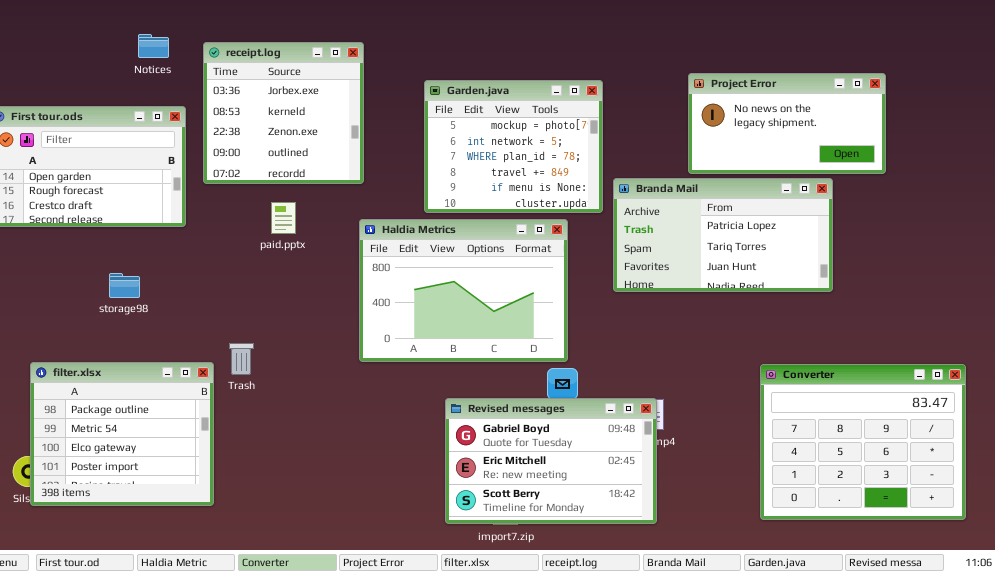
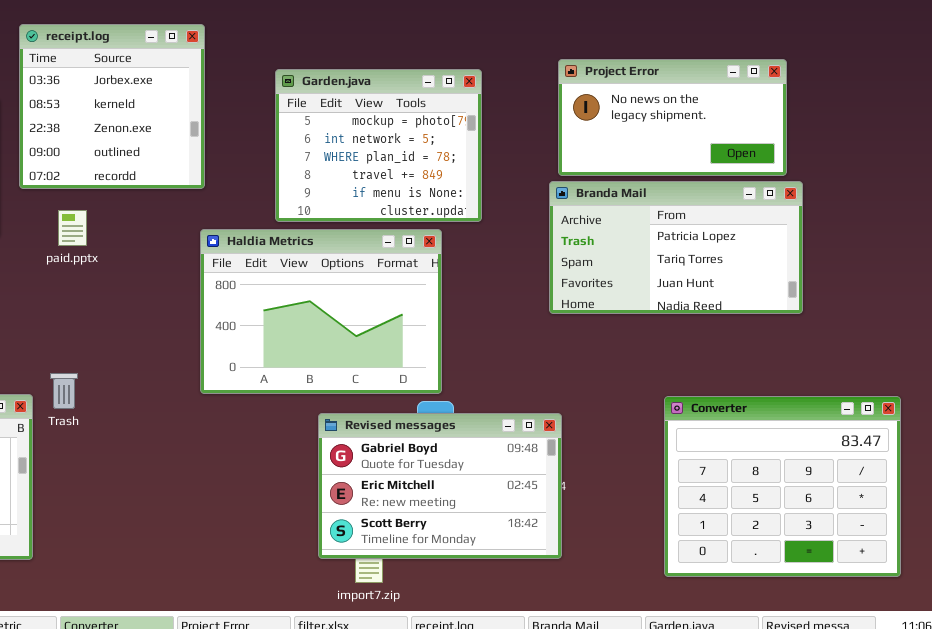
Project Error: [688,73,886,174] -> [558,59,787,176], moved
Branda Mail: [613,178,833,292] -> [549,181,803,314], moved
paid.pptx: [271,202,296,234] -> [58,210,87,246], moved
Revised messages: [445,398,657,524] -> [318,413,562,559], moved

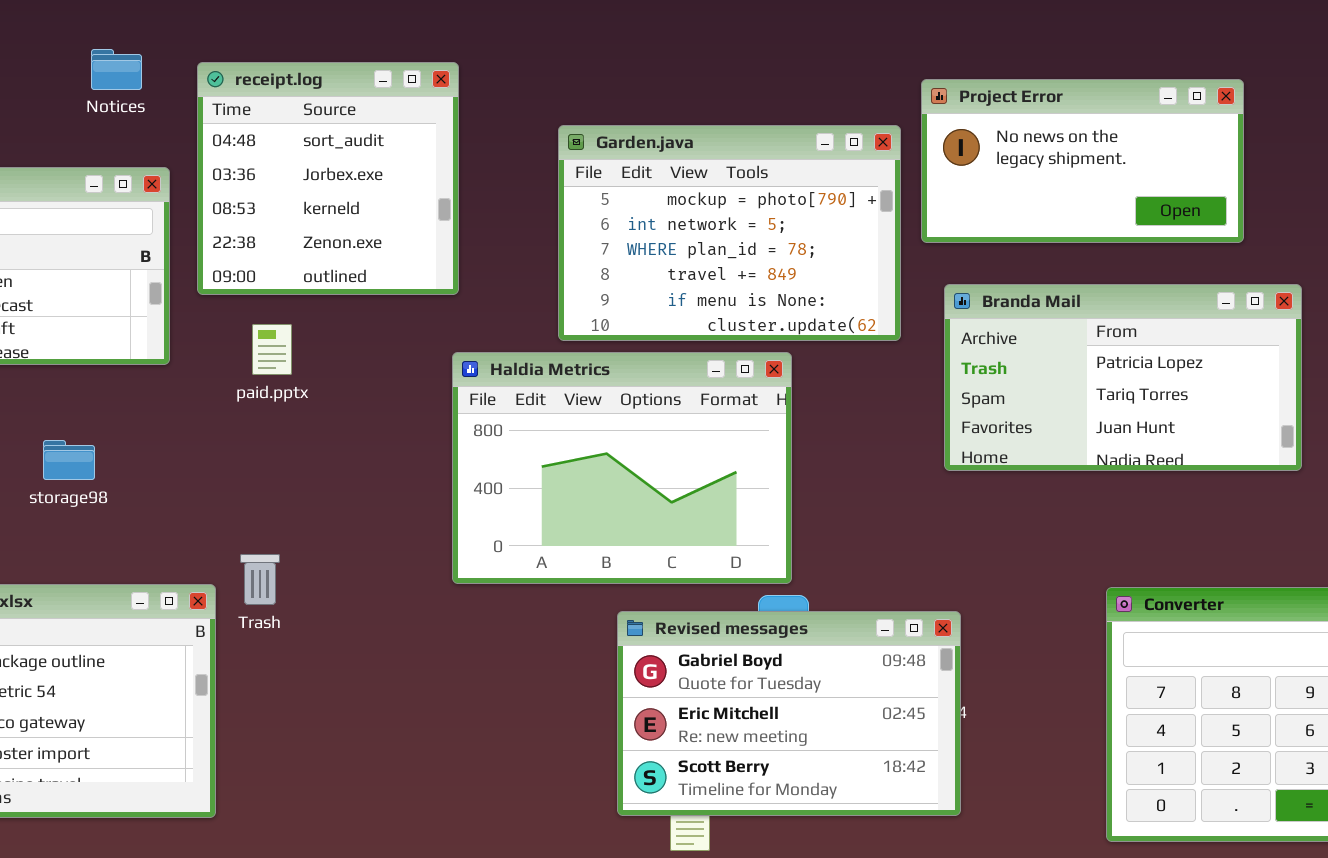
receipt.log: [19,24,205,189] -> [197,62,459,295], scrolled up 1 row
Project Error: [558,59,787,176] -> [921,79,1244,243], moved
Garden.java: [275,69,482,222] -> [558,125,901,341], resized

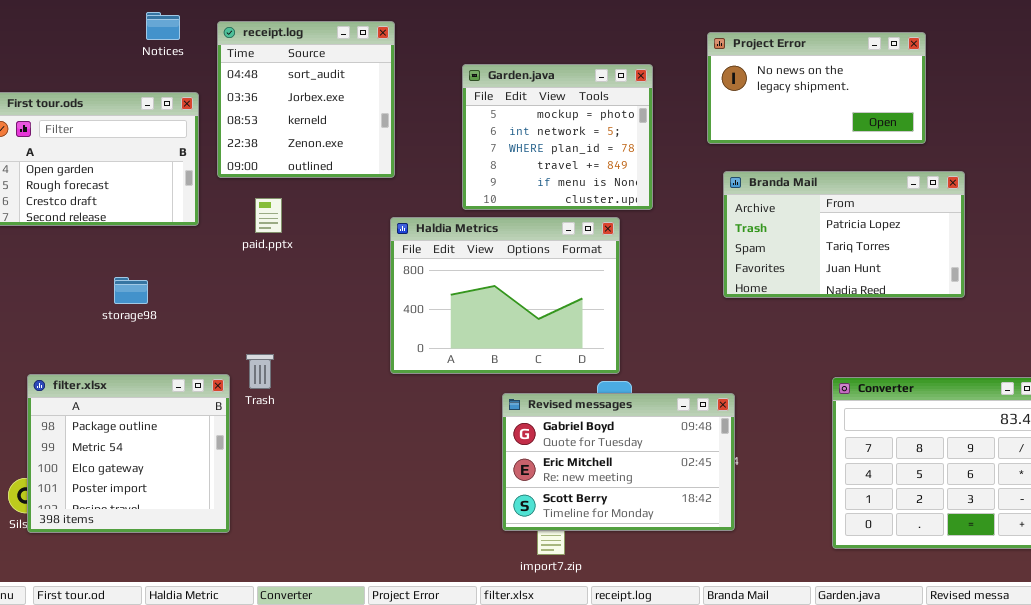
Garden.java: [558,125,901,341] -> [462,64,653,210], resized

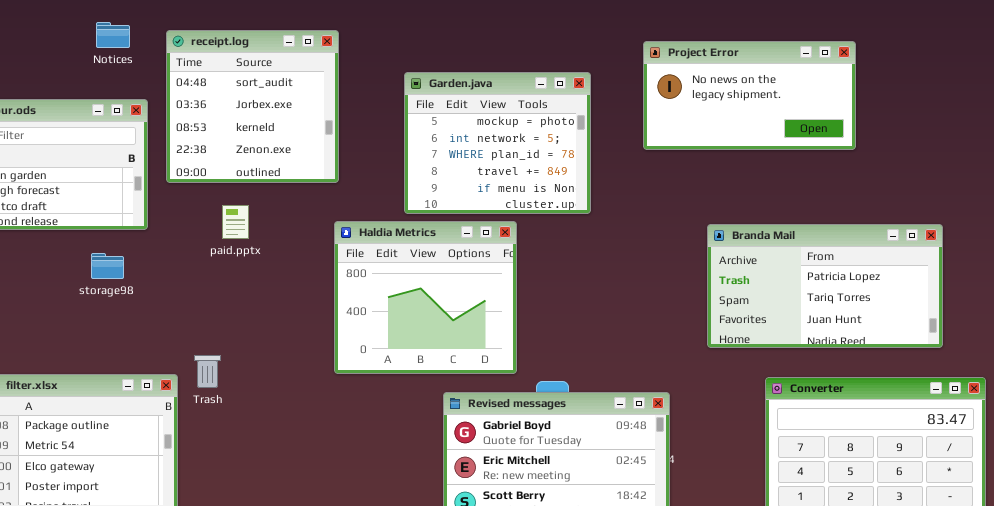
Branda Mail: [723,171,965,298] -> [707,224,943,348], moved
paid.pptx: [255,198,282,233] -> [222,205,249,239], moved
Haldia Metrics: [390,217,620,374] -> [334,221,517,374], resized
storage98: [114,277,148,304] -> [91,253,124,279], moved

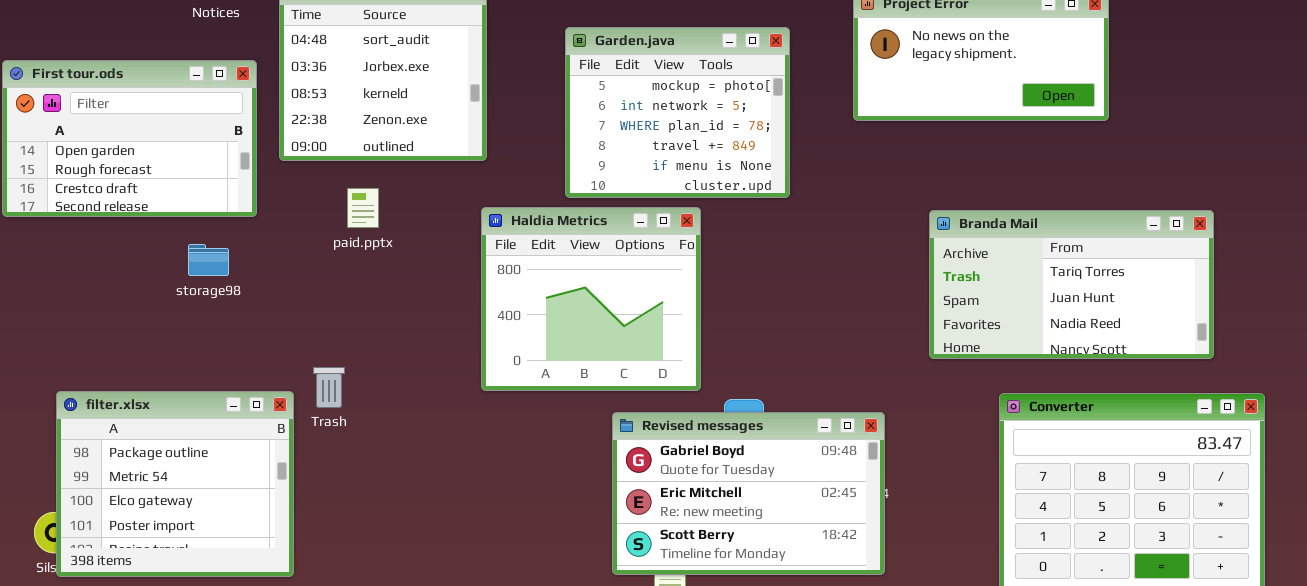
Branda Mail: [707,224,943,348] -> [929,210,1214,359], scrolled down 1 row

